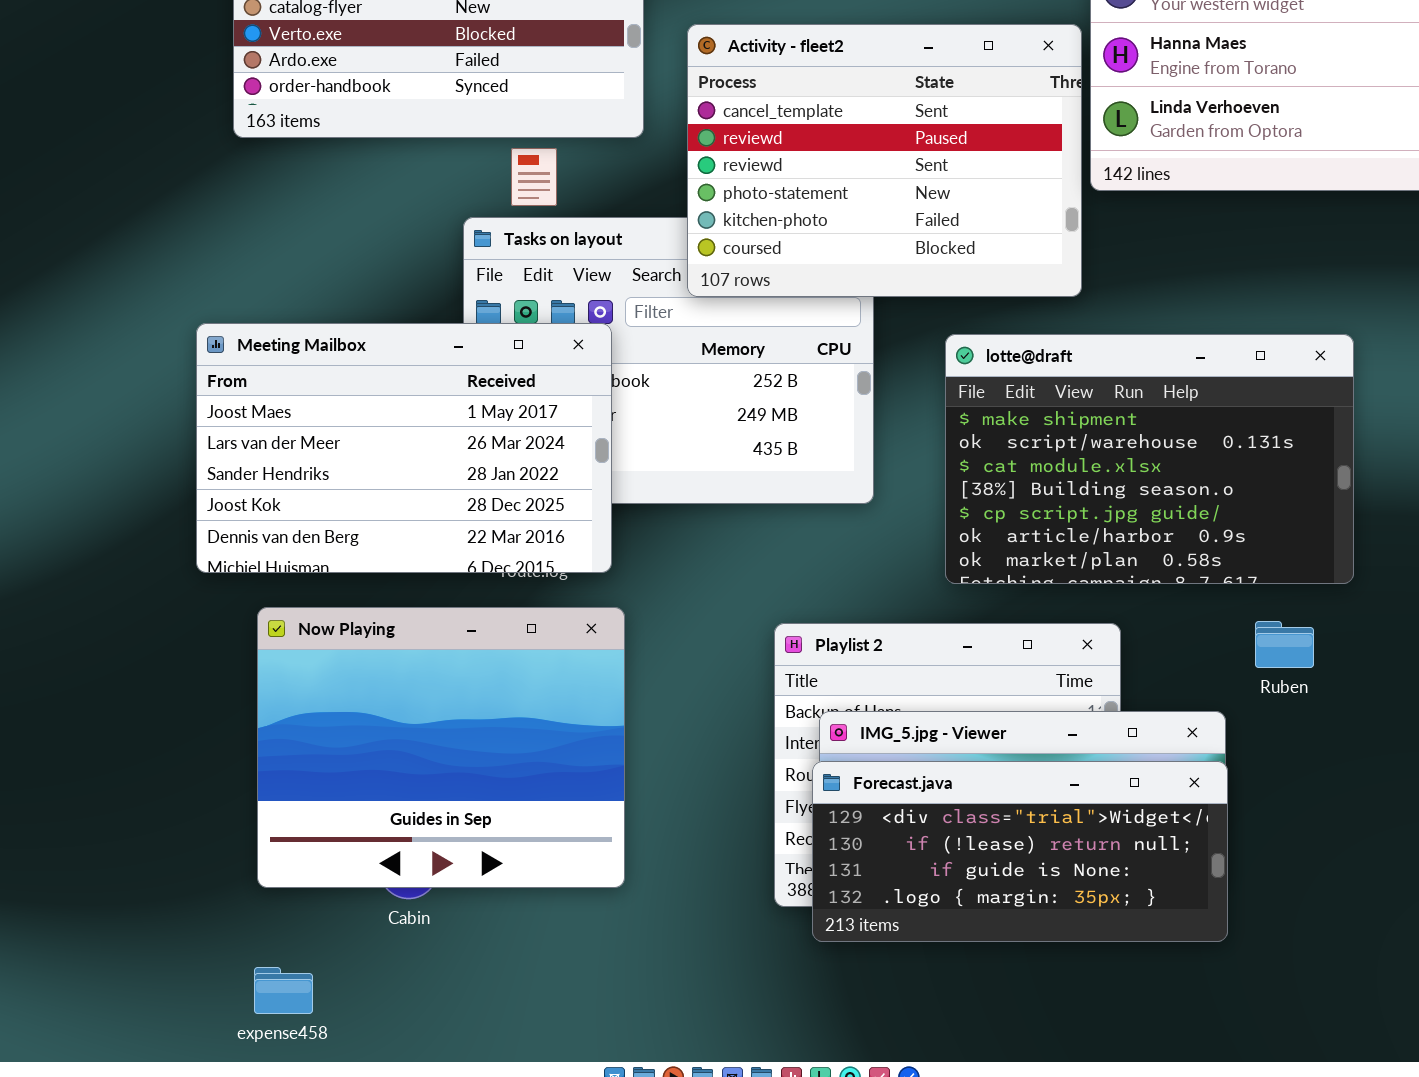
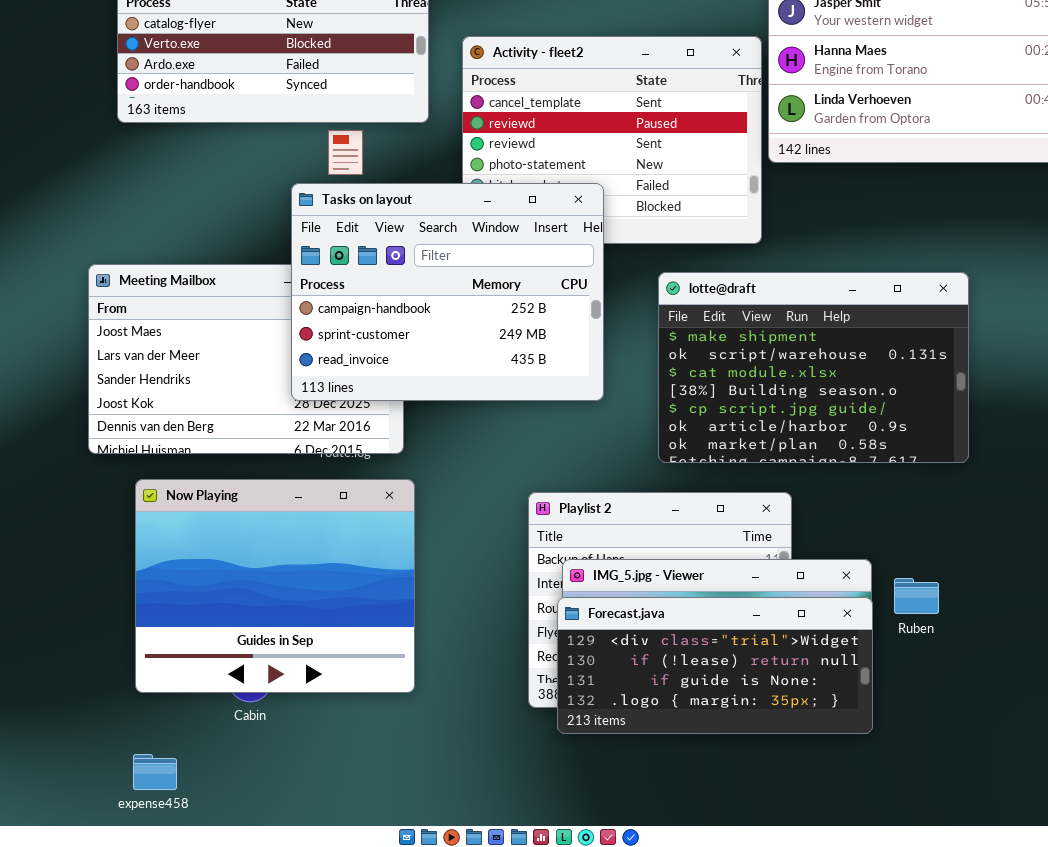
Tasks on layout: [463,217,874,504] -> [291,183,604,401], raised
Ruben: [1255,621,1314,668] -> [894,578,939,614], moved

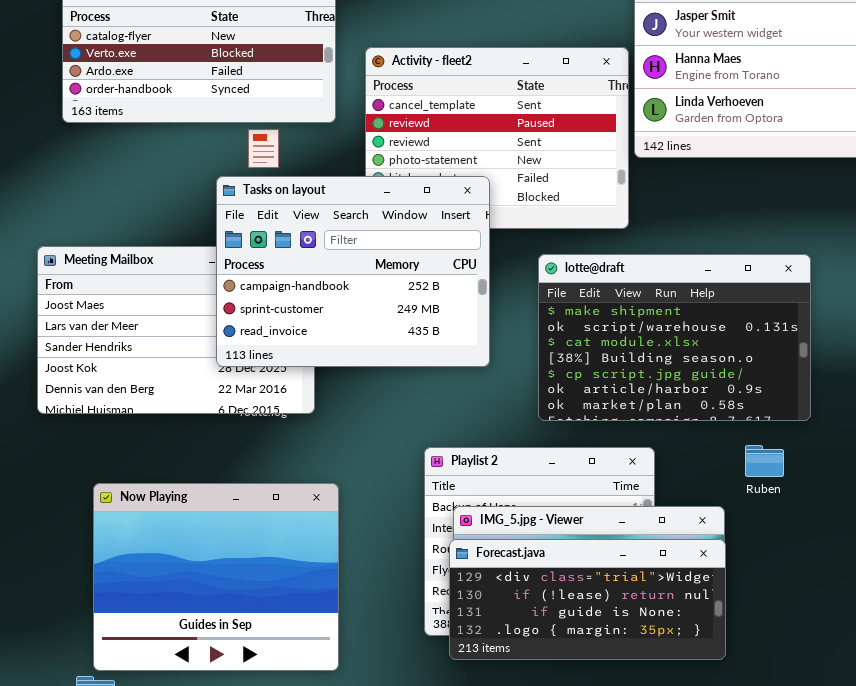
Now Playing: [135,479,415,693] -> [93,483,339,671], moved
Ruben: [894,578,939,614] -> [745,445,784,477], moved

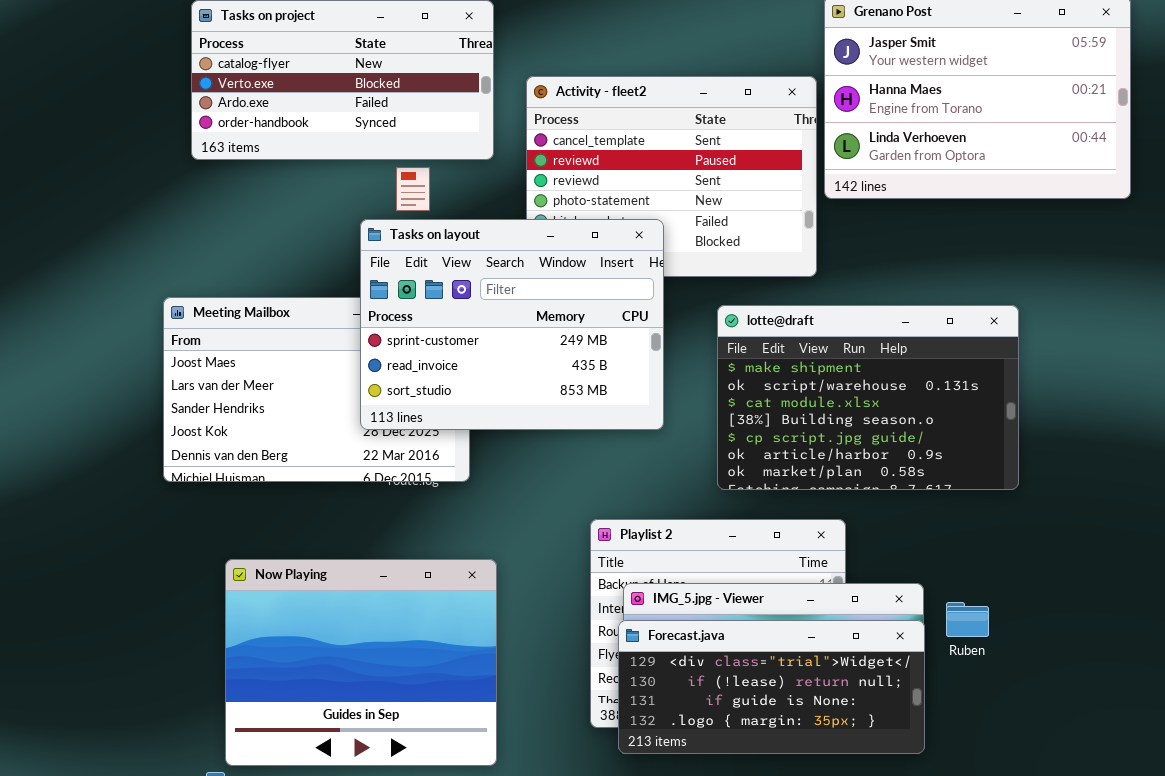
Tasks on layout: [216,176,490,367] -> [360,219,664,430], scrolled down 1 row
Ruben: [745,445,784,477] -> [946,602,989,637], moved

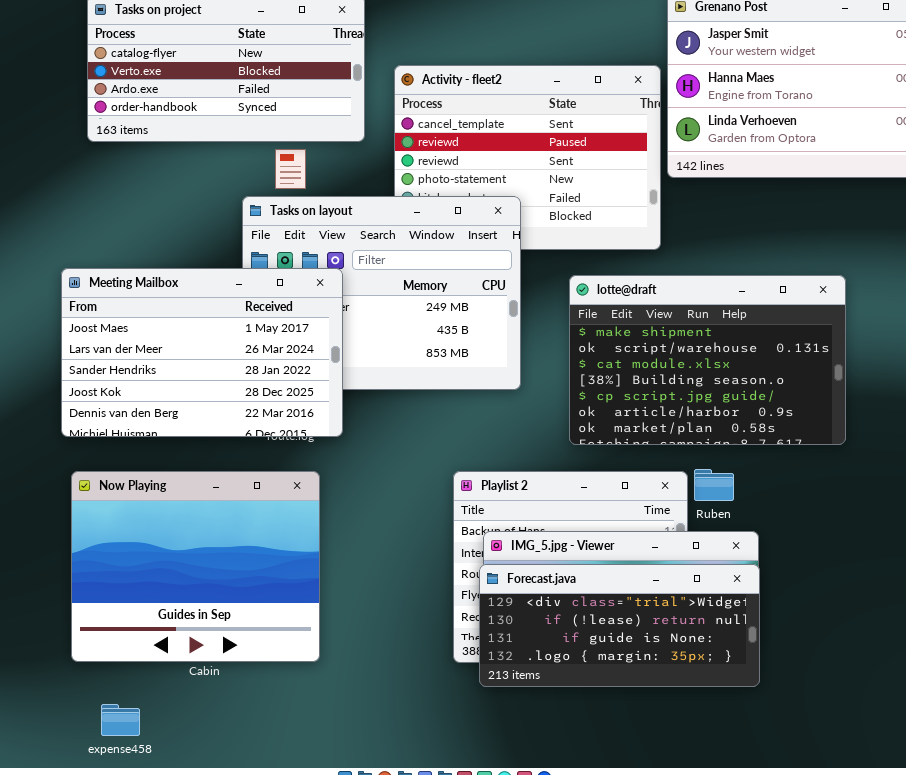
Meeting Mailbox: [163,297,470,482] -> [61,268,343,437], raised
Now Playing: [225,559,497,766] -> [71,471,320,662], moved
Ruben: [946,602,989,637] -> [694,469,734,501], moved

